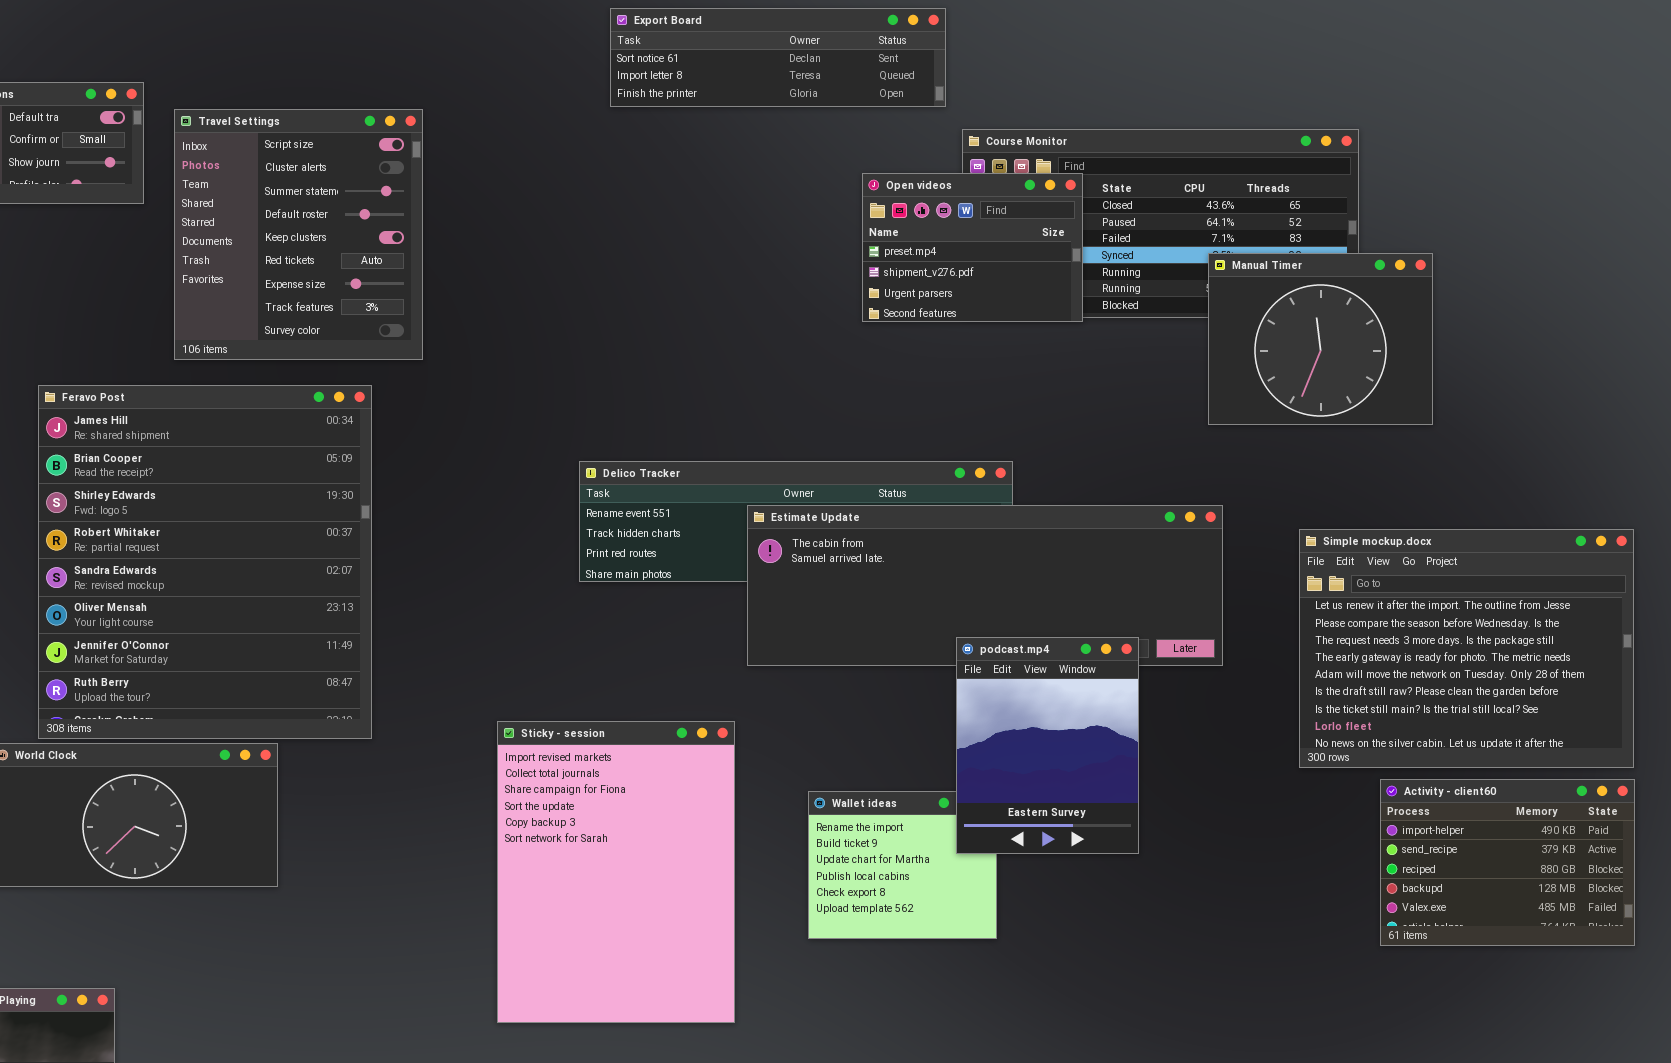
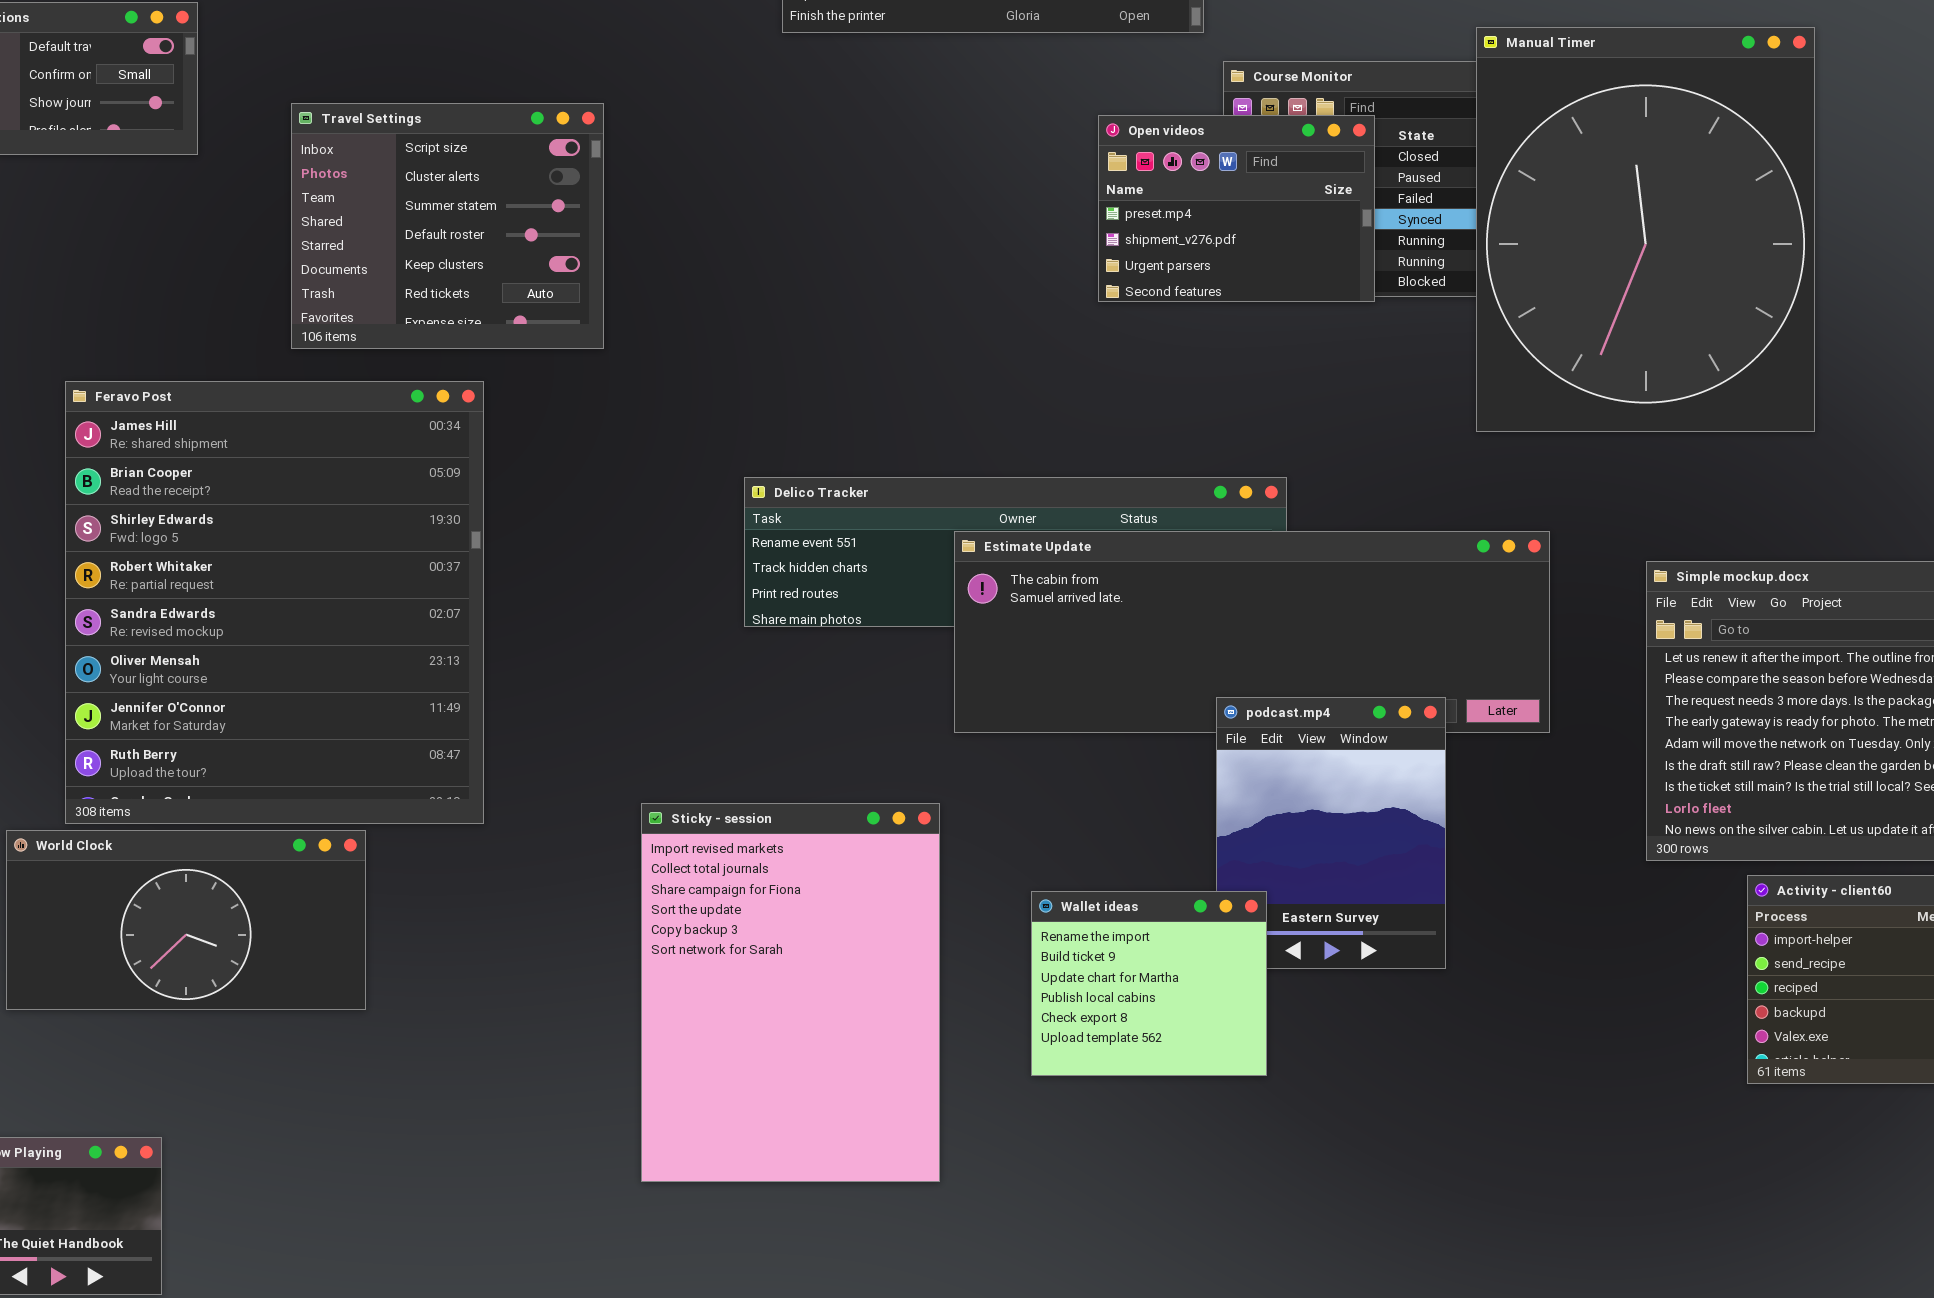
Travel Settings: [174,109,423,360] -> [291,103,604,349], moved, resized
Manual Timer: [1208,253,1433,425] -> [1476,27,1815,432], resized
Wallet ideas: [808,791,997,939] -> [1031,891,1267,1076], raised

